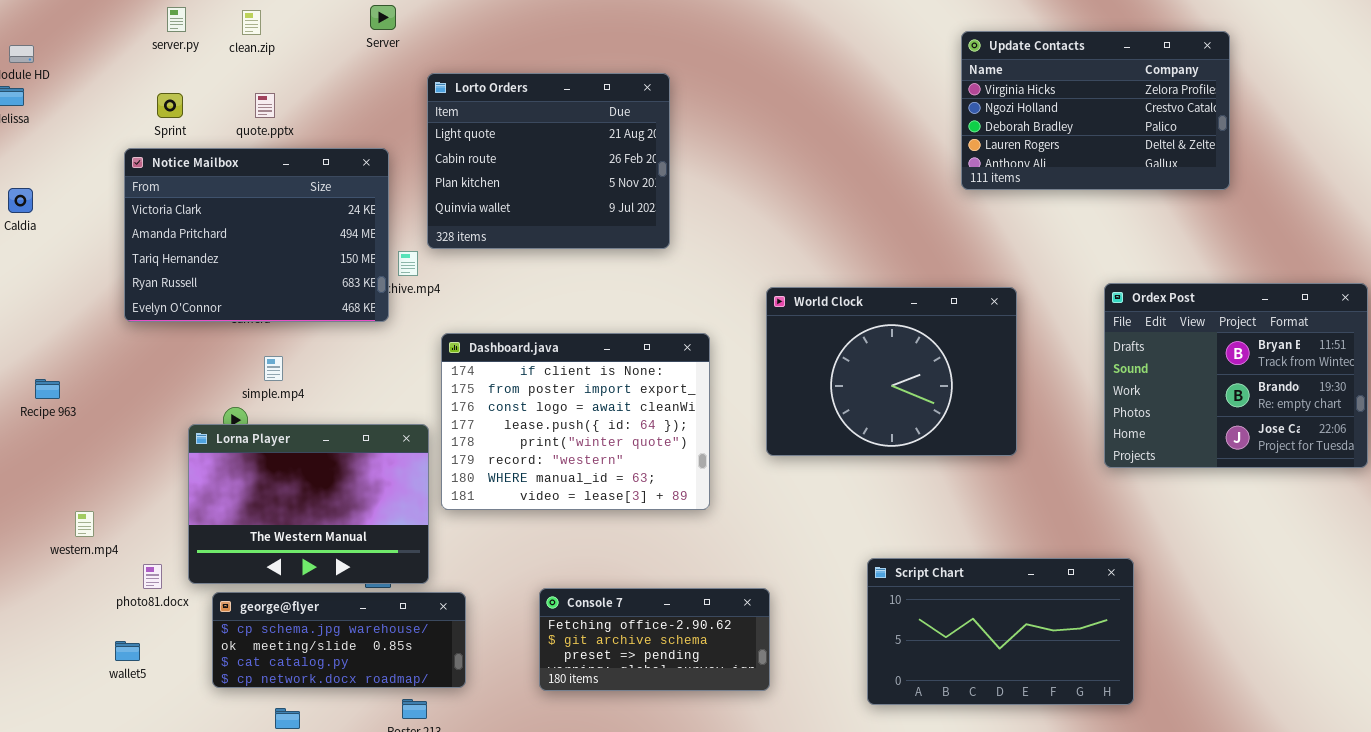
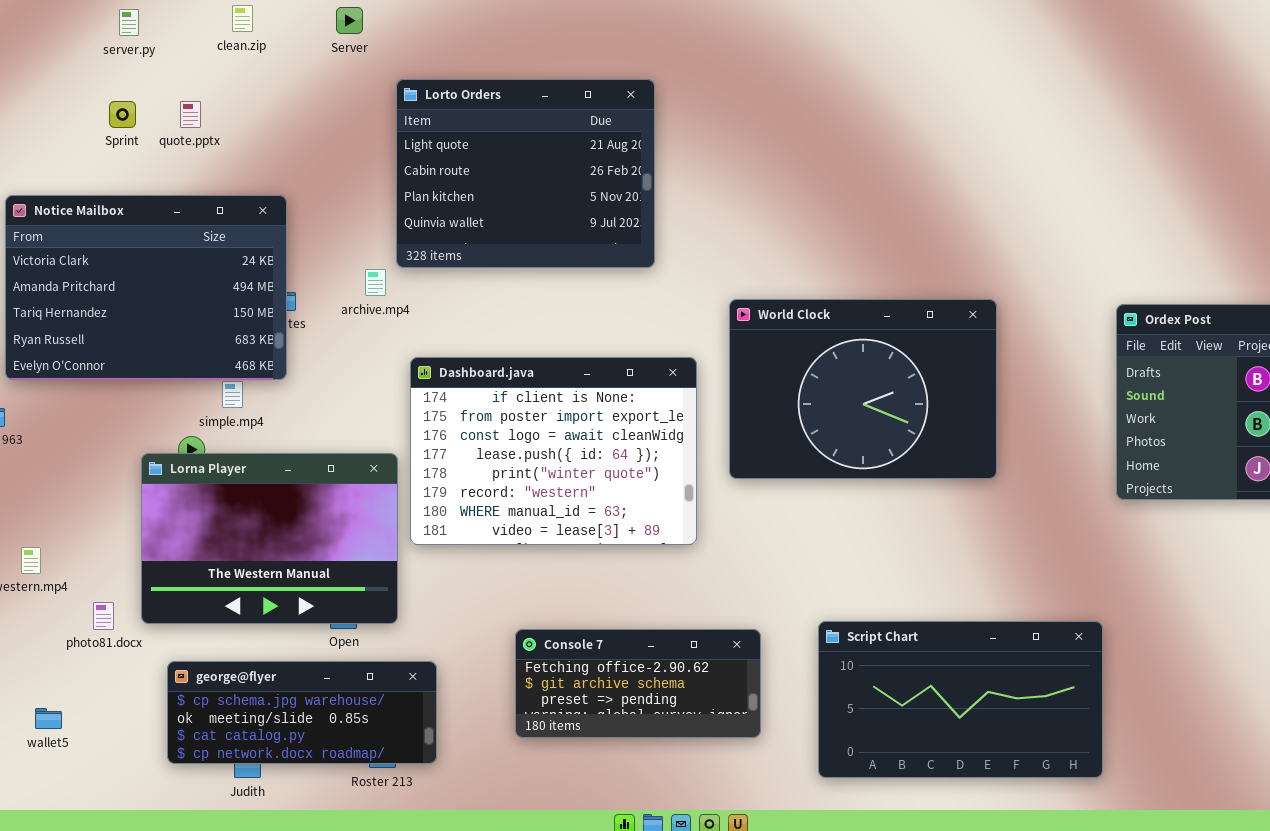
clean.zip: [242,10,261,35] -> [232,5,253,32], moved
Update Contacts: [961,31,1230,190] -> none, closed
quote.pptx: [255,93,275,118] -> [180,101,201,128], moved
Notice Mailbox: [124,148,389,322] -> [5,195,287,380], moved
World Clock: [766,287,1017,456] -> [729,299,997,479], moved
Script Chart: [867,558,1134,705] -> [818,621,1103,778], moved
george@flyer: [212,592,466,688] -> [167,661,437,764], moved
wallet5: [115,641,140,661] -> [35,708,62,729], moved

